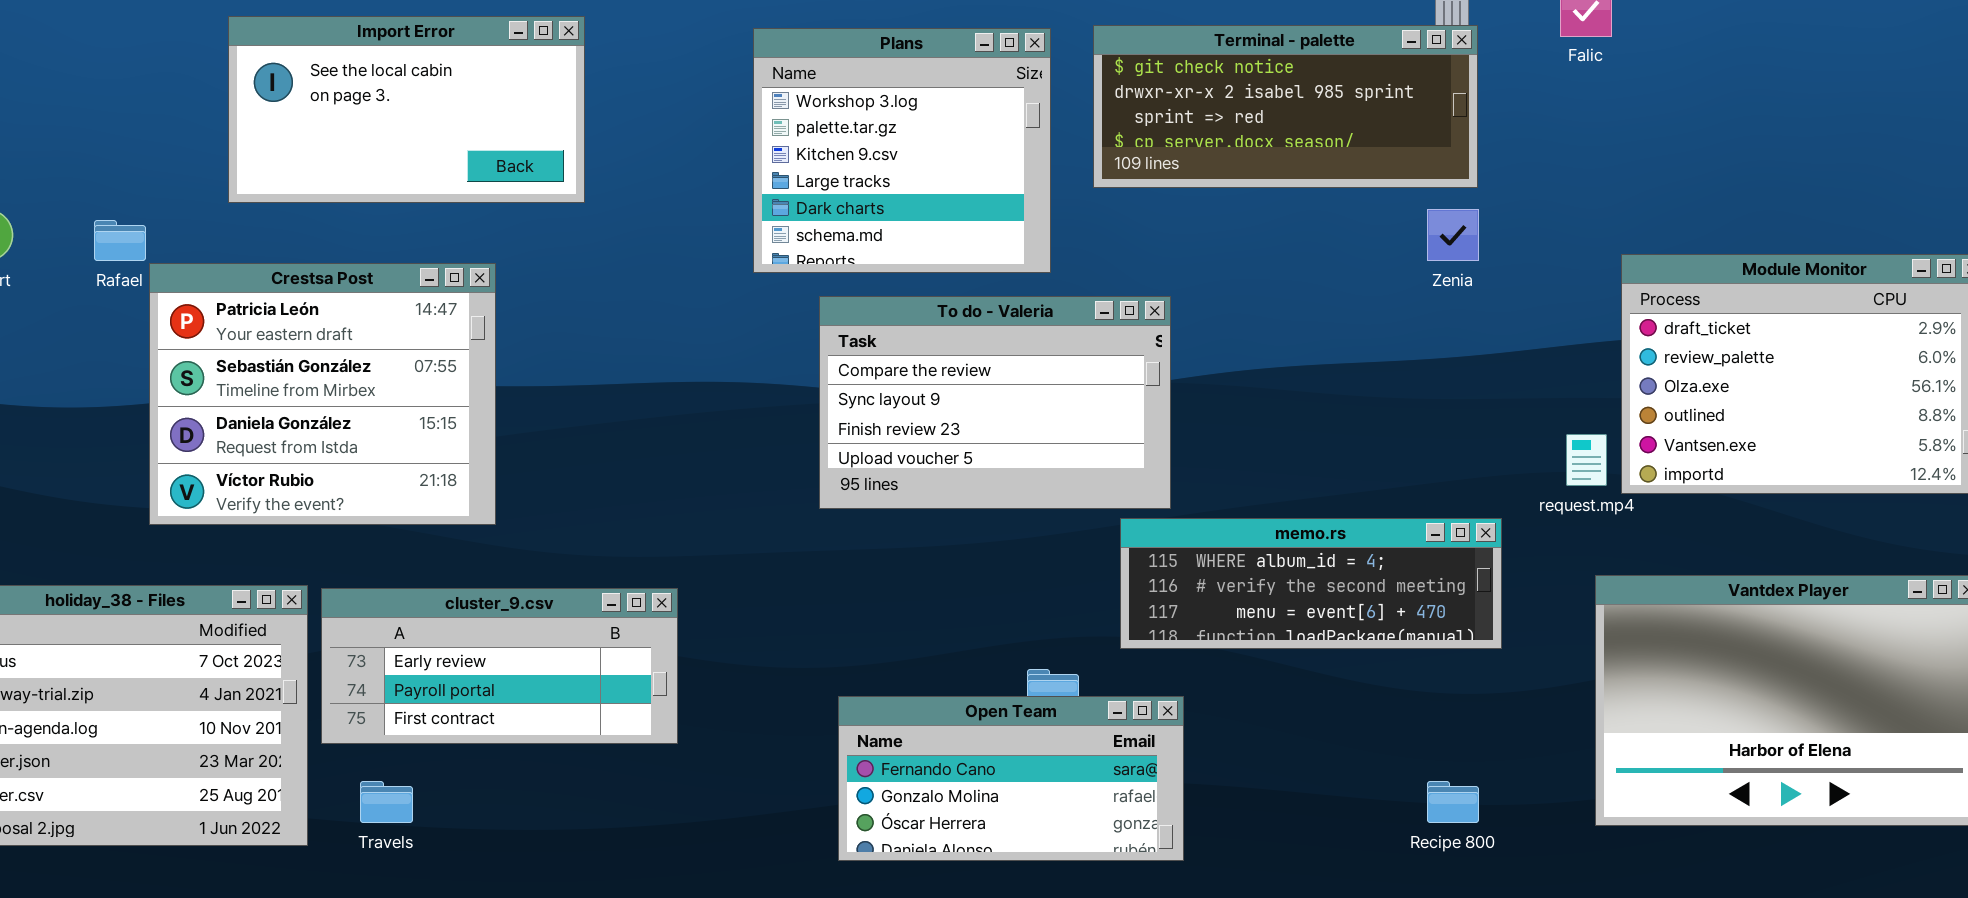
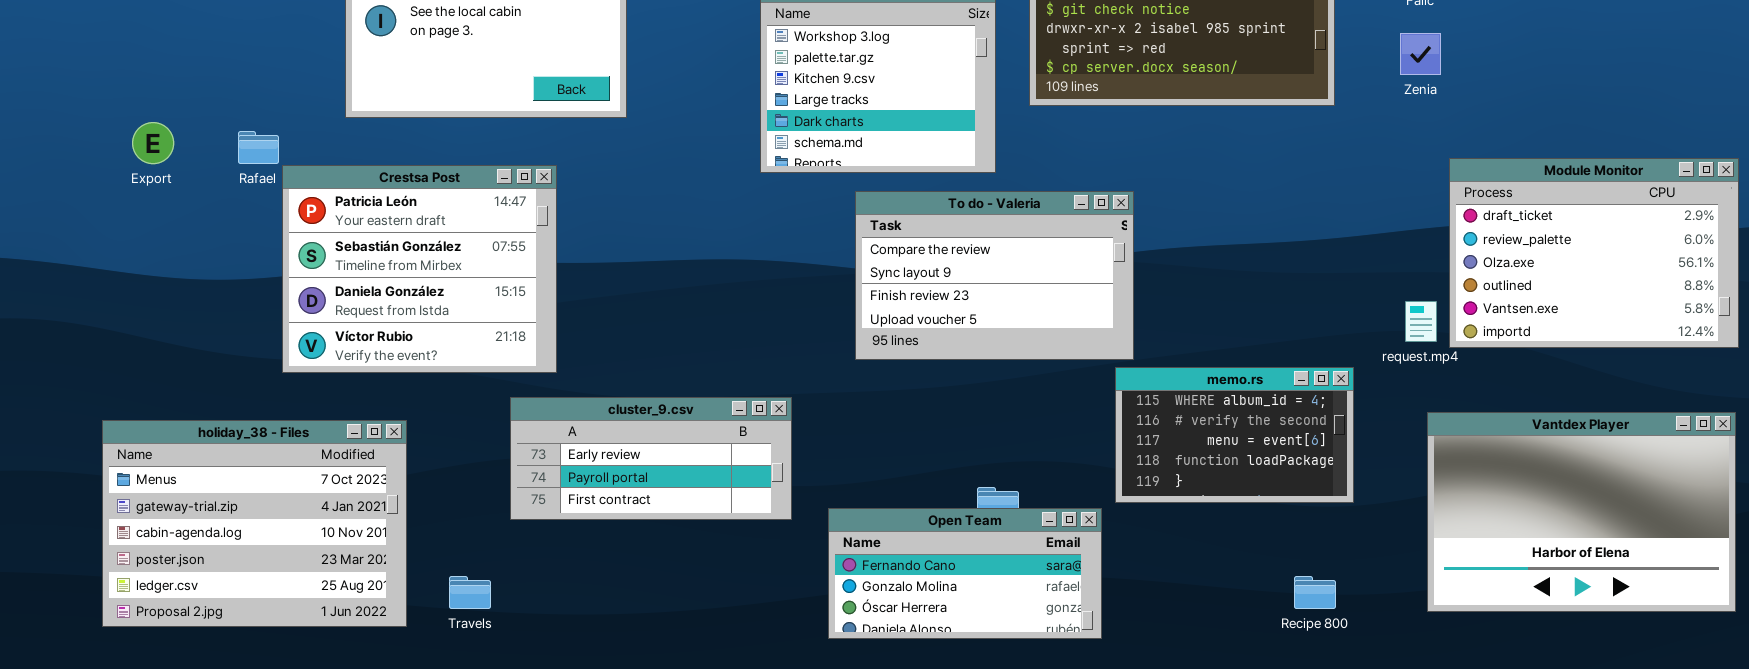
Zenia: [1427,209,1479,261] -> [1400,33,1441,75], moved
To do - Valeria: [819,296,1171,509] -> [855,191,1134,360], moved
memo.rs: [1120,518,1502,649] -> [1115,367,1354,503], resized
cluster_9.csv: [321,588,678,744] -> [510,397,792,520], moved

